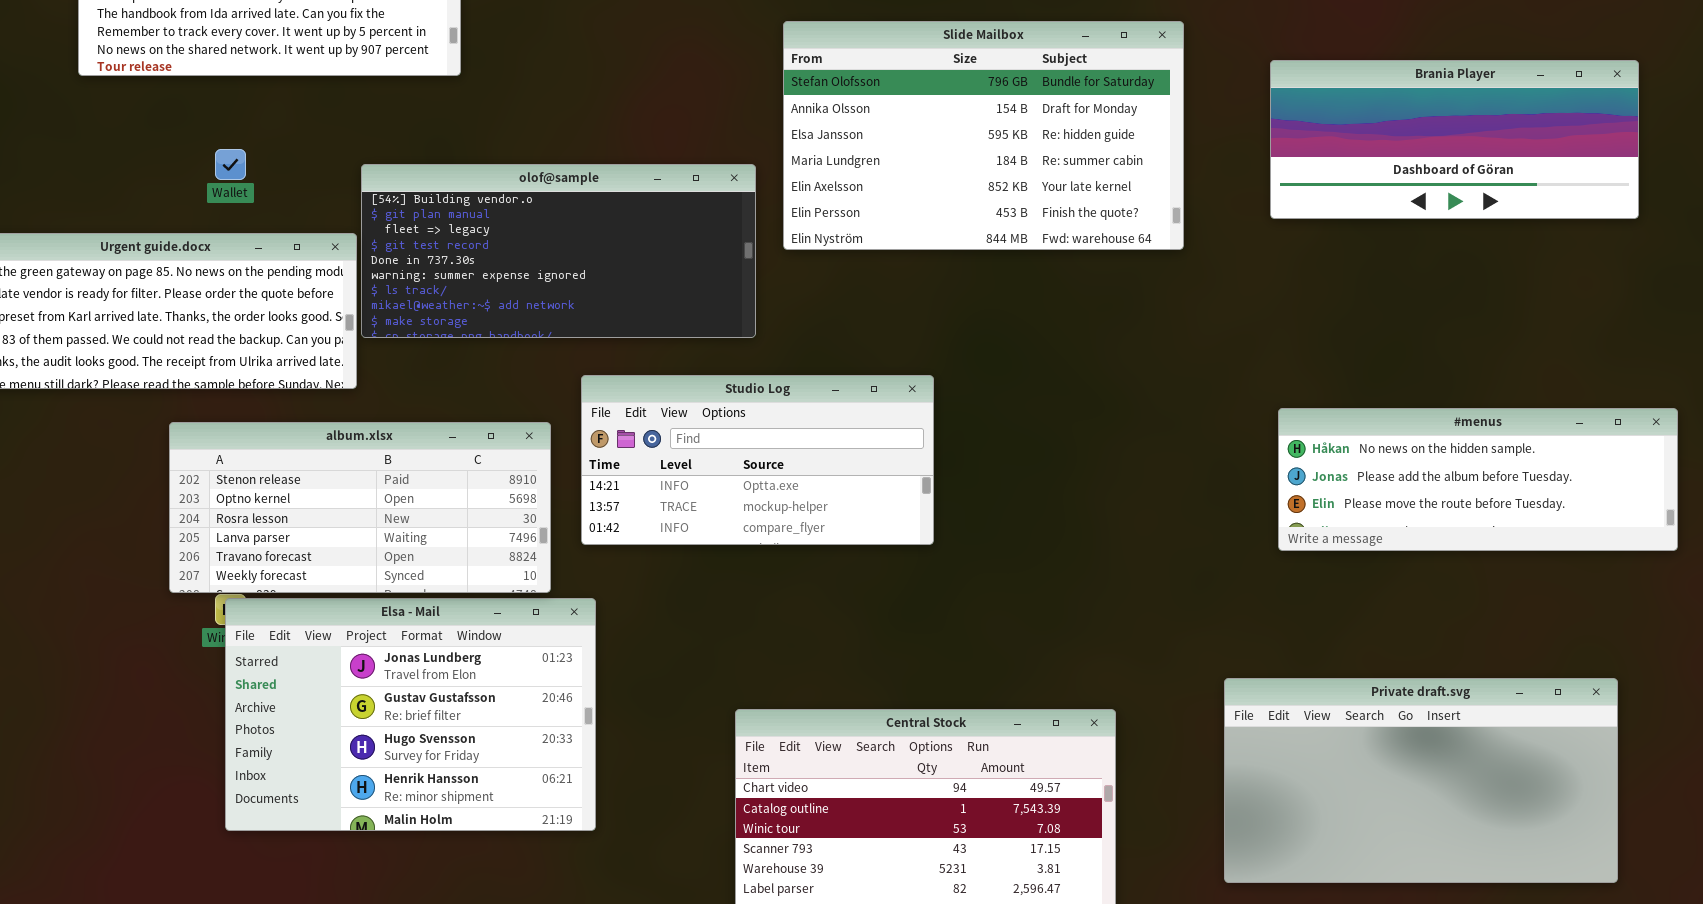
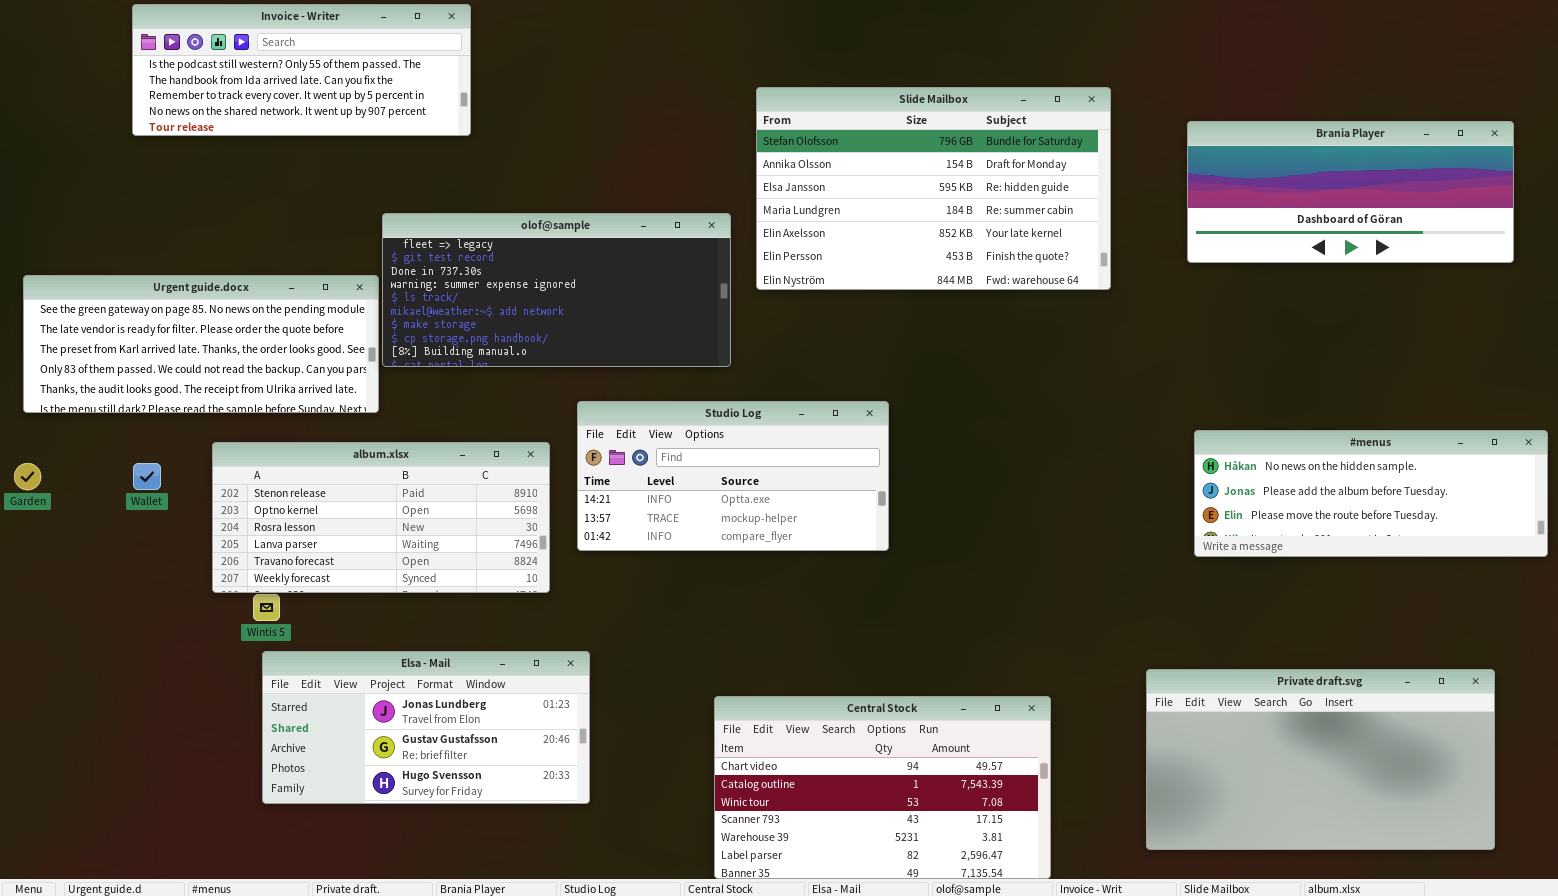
Wallet: [215,149,246,180] -> [133,463,161,490], moved
olof@sample: [361,164,756,338] -> [382,213,731,367], scrolled down 2 rows
Elsa - Mail: [225,598,596,831] -> [262,651,590,804], resized

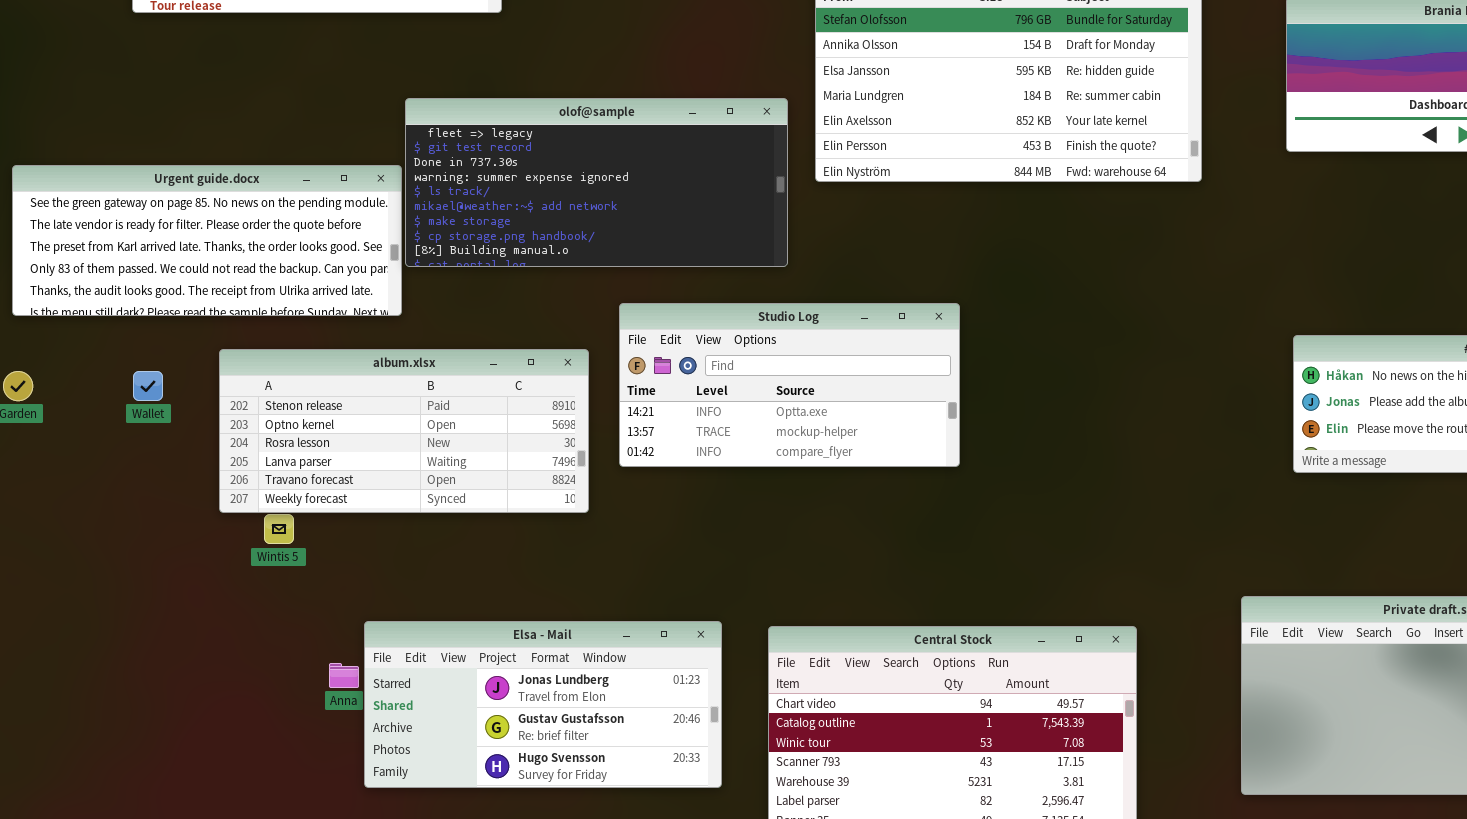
Elsa - Mail: [262,651,590,804] -> [364,621,722,788], moved

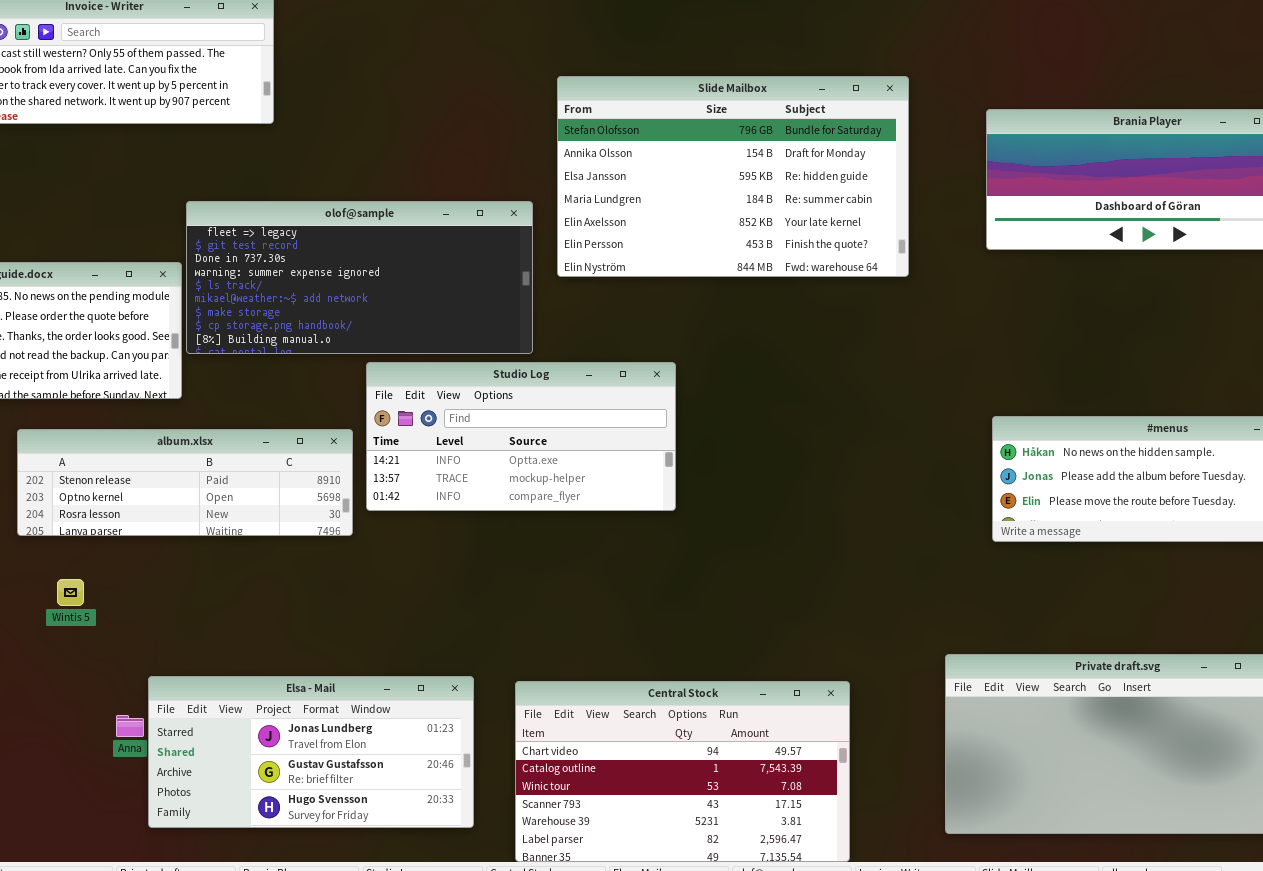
Studio Log: [619,303,960,467] -> [366,362,676,511], moved
album.xlsx: [219,349,589,513] -> [17,429,353,536], resized

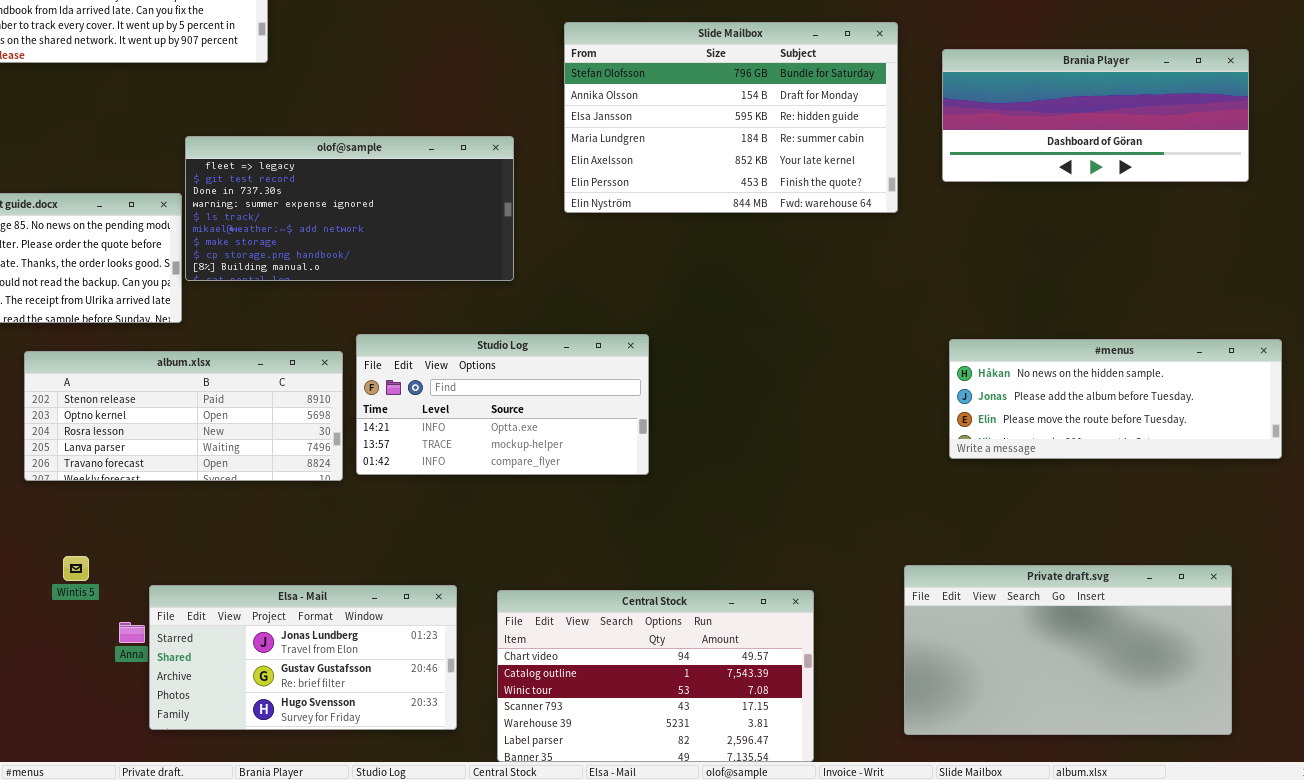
Slide Mailbox: [557,76,909,277] -> [564,22,898,213], moved
Studio Log: [366,362,676,511] -> [356,334,649,475], moved
album.xlsx: [17,429,353,536] -> [24,351,343,481], resized
Wintis 5: [57,579,84,606] -> [63,556,89,581], moved

